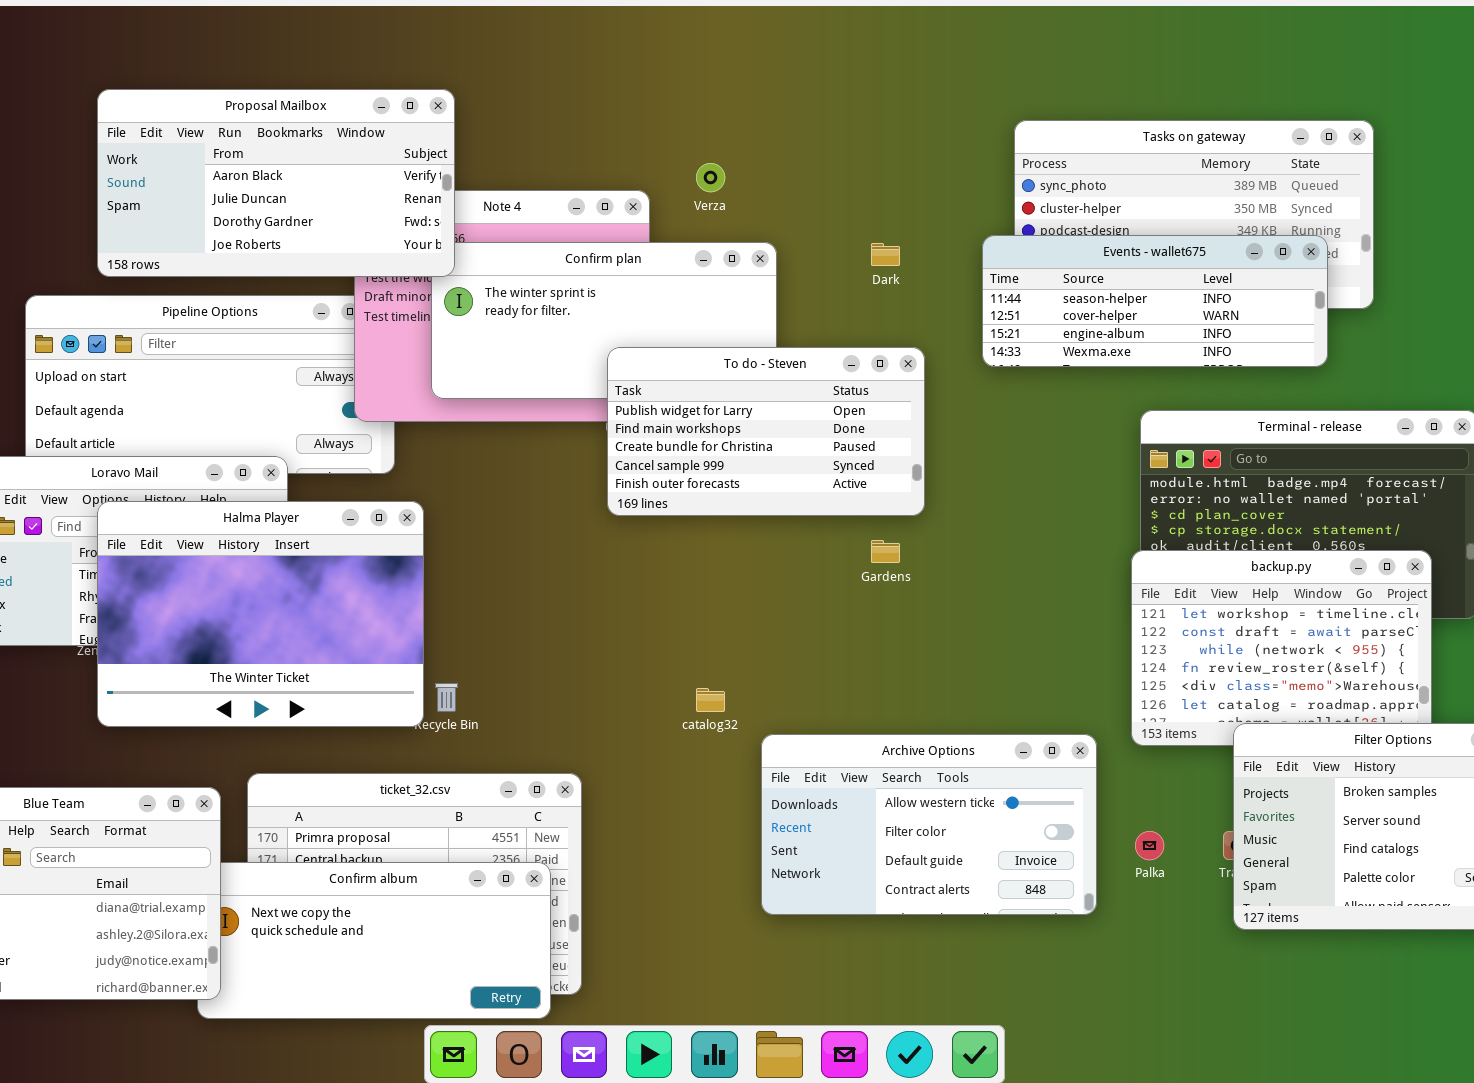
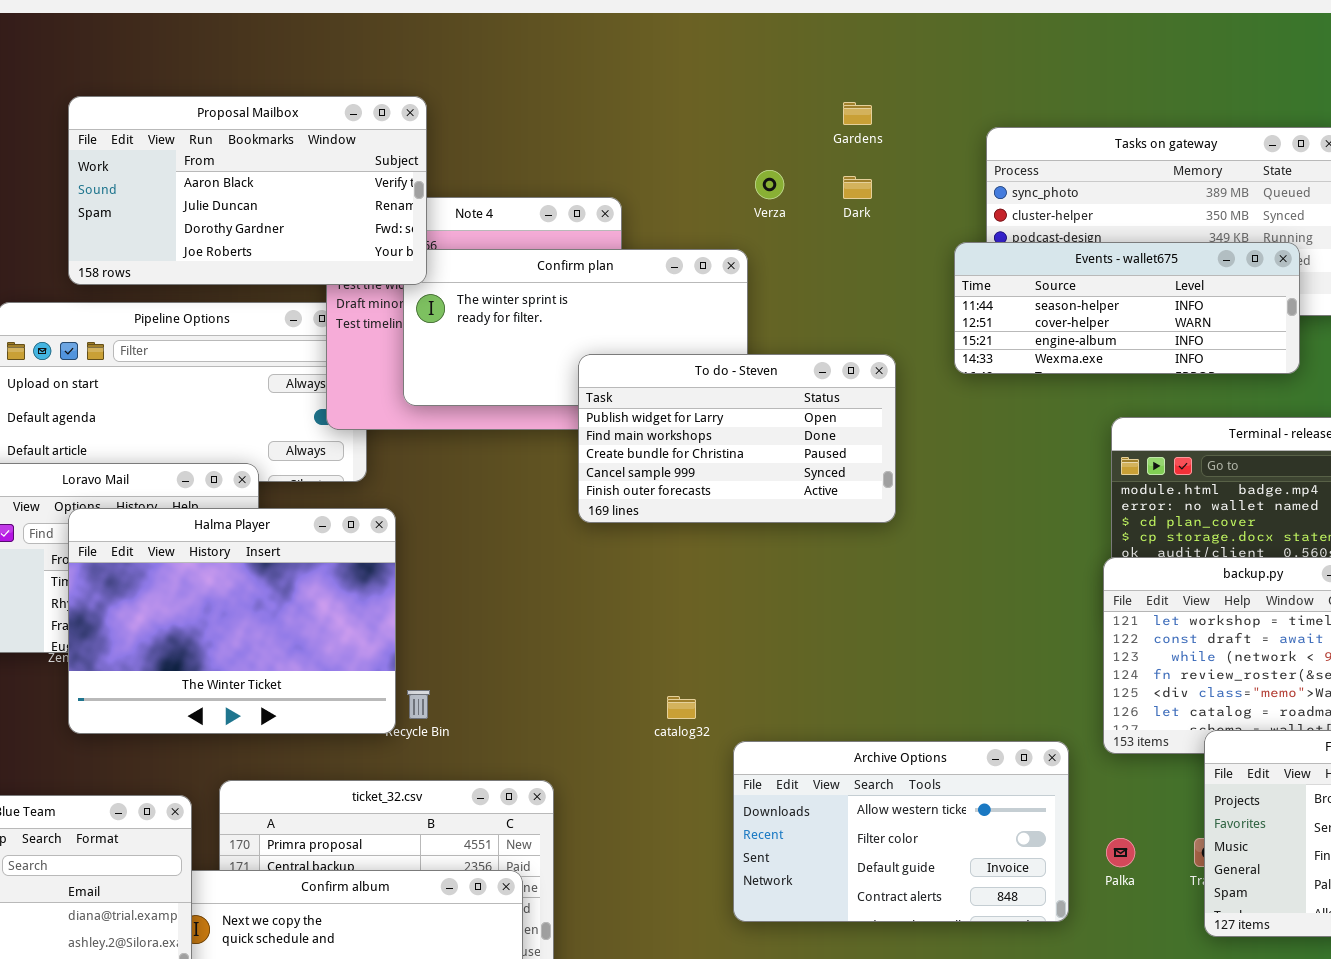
Verza: [696,163,725,192] -> [755,170,784,199], moved
Dark: [871,243,900,266] -> [843,176,872,199], moved
Gardens: [871,540,900,563] -> [843,102,872,125], moved

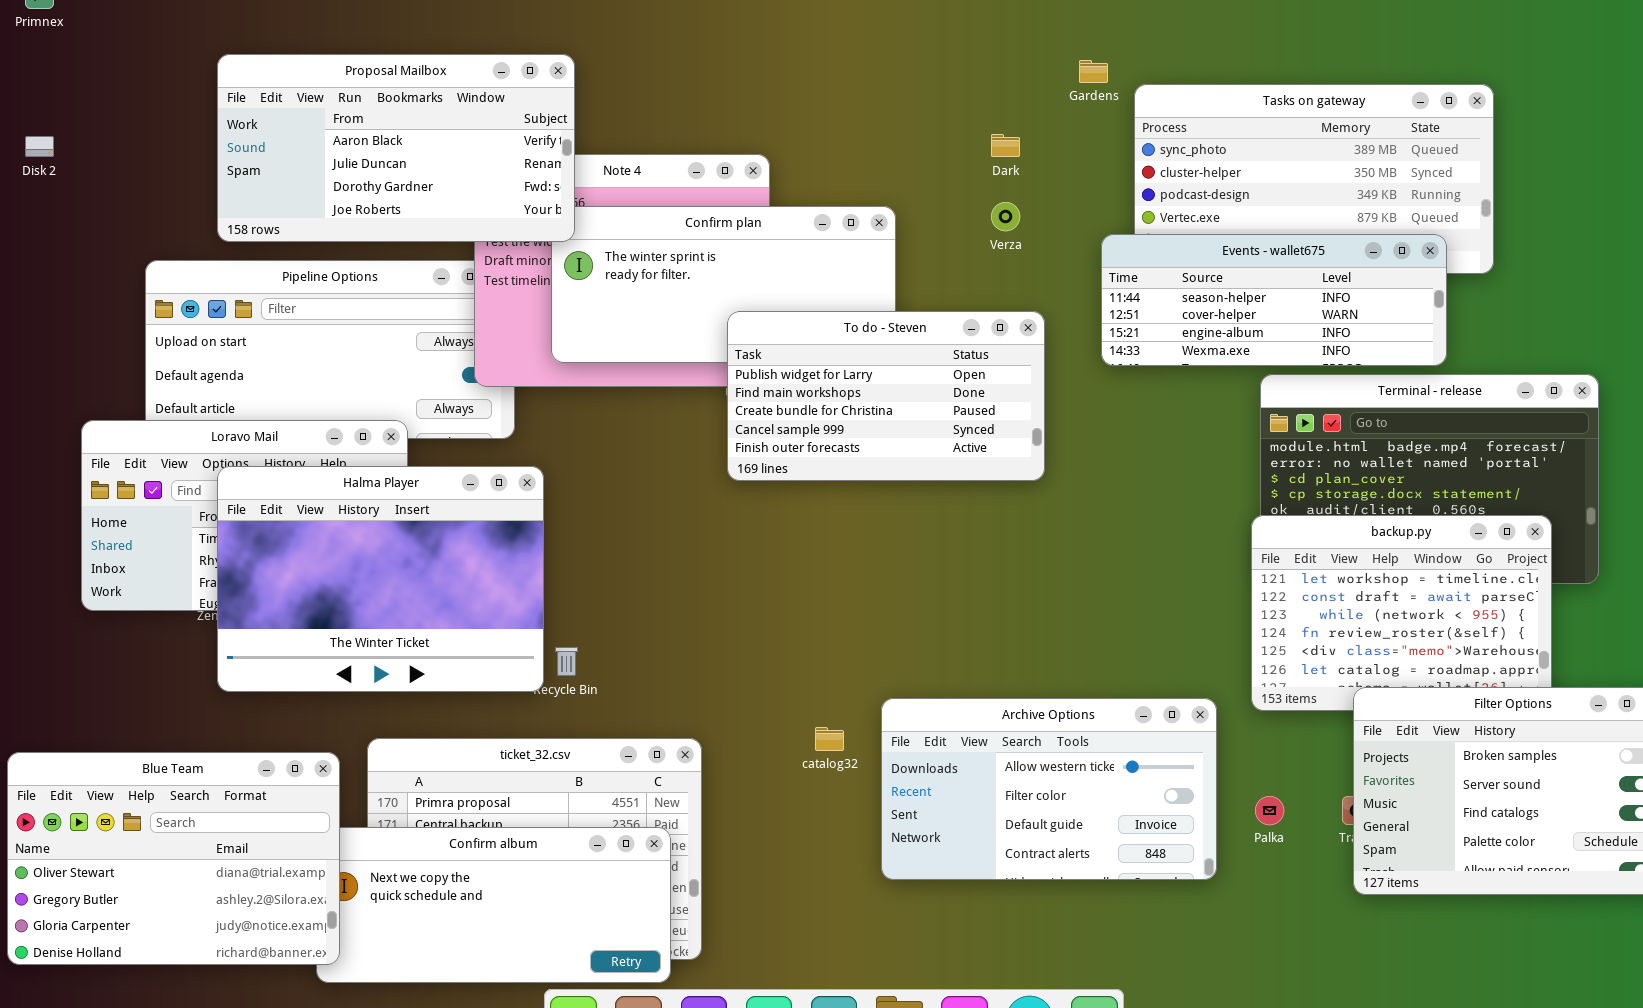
Gardens: [843,102,872,125] -> [1079,60,1108,83], moved
Verza: [755,170,784,199] -> [991,202,1020,231], moved
Events - wallet675: [954,242,1300,374] -> [1101,234,1447,366], moved
catalog32: [667,696,696,719] -> [815,727,844,751], moved

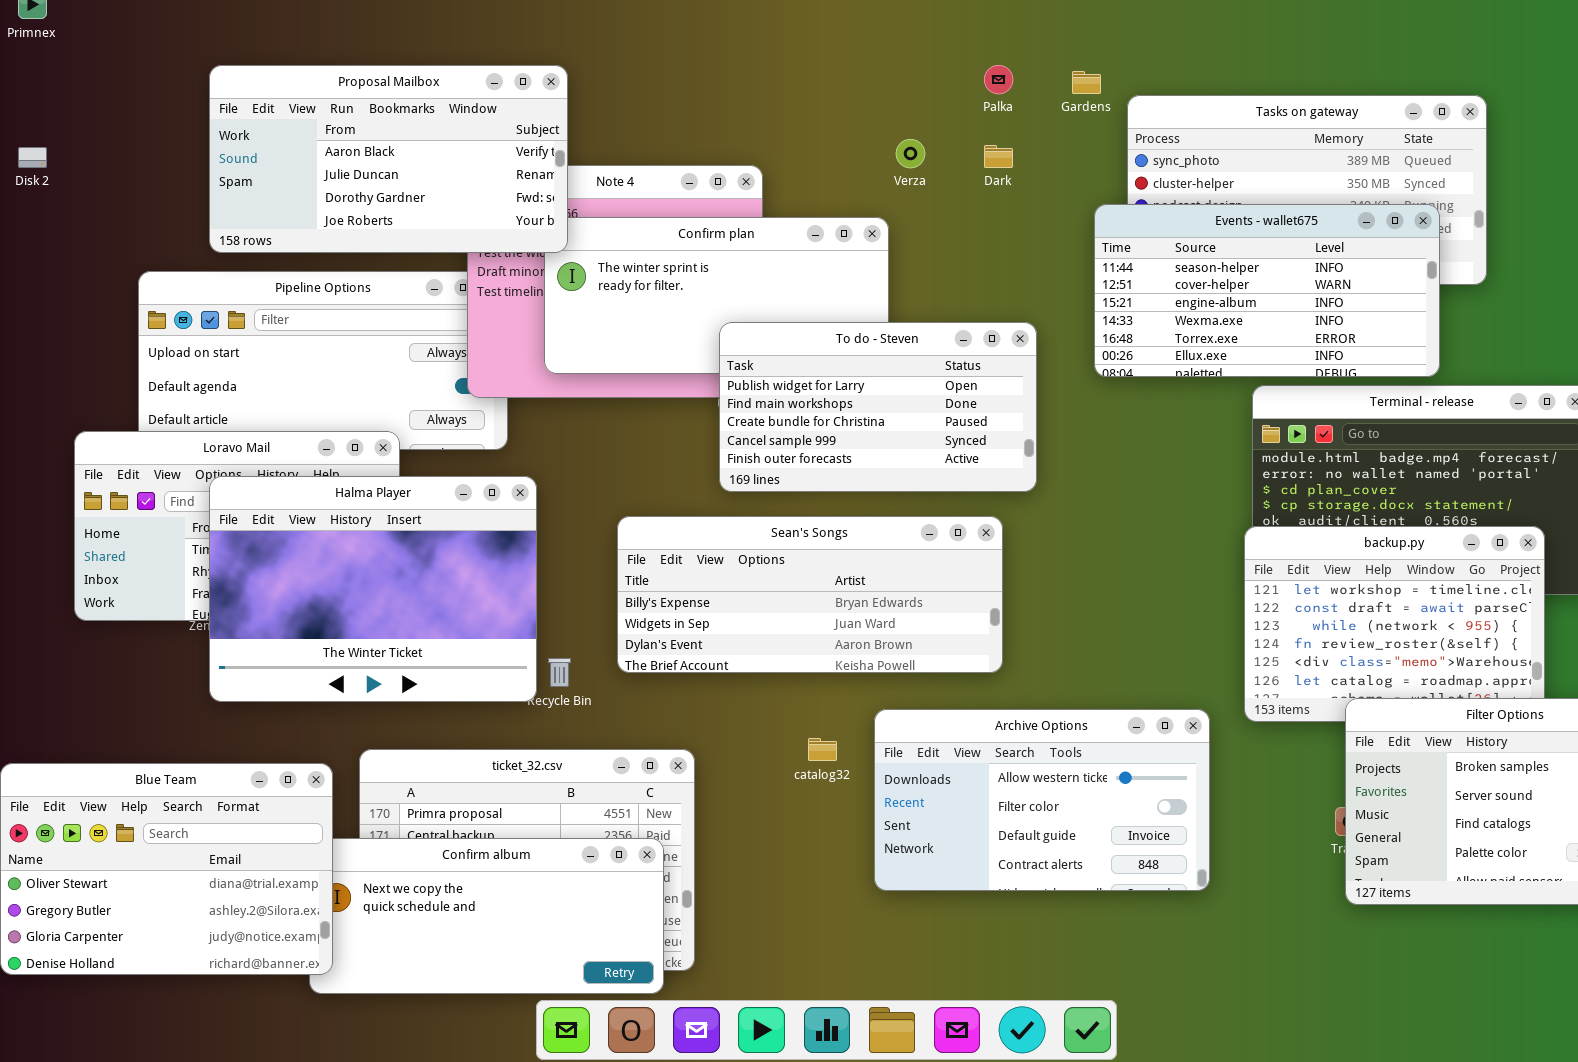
Verza: [991,202,1020,231] -> [896,139,925,168], moved
Events - wallet675: [1101,234,1447,366] -> [1094,204,1440,377], resized
Sean's Songs: none -> [617,516,1003,673], opened
Palka: [1255,796,1284,825] -> [984,65,1013,94], moved

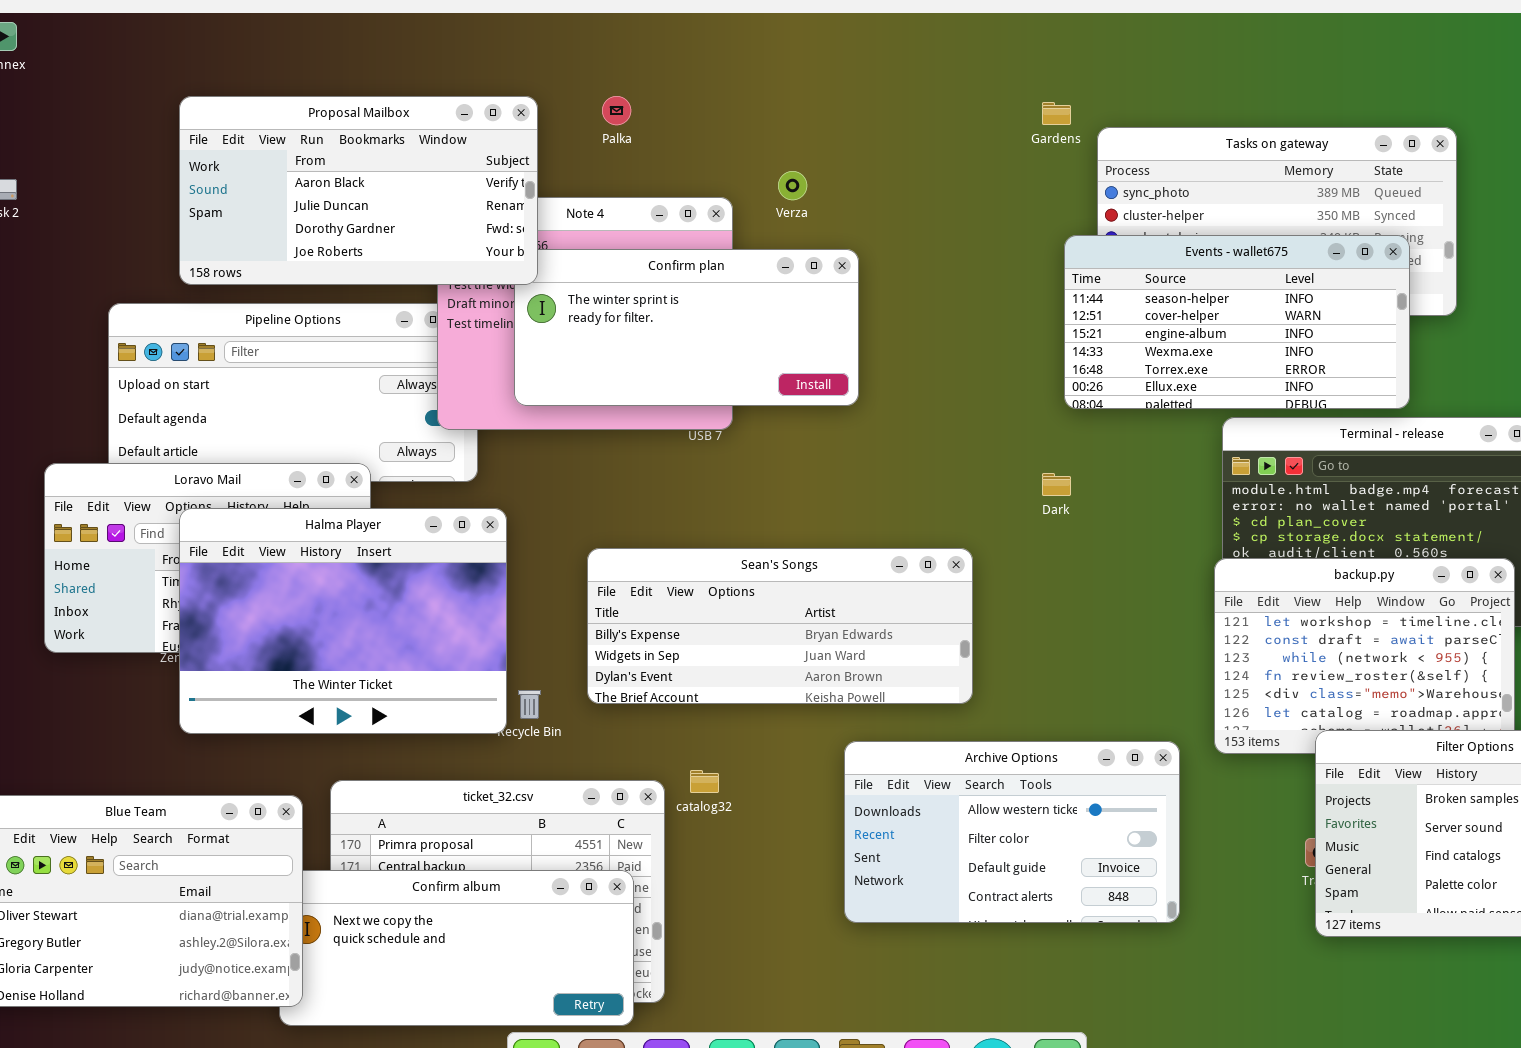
Palka: [984,65,1013,94] -> [602,96,631,125], moved
Verza: [896,139,925,168] -> [778,171,807,200], moved
Dark: [984,145,1013,168] -> [1042,473,1071,496], moved
To do - Steven: [719,322,1037,492] -> none, closed
catalog32: [808,738,837,761] -> [690,770,719,793], moved

